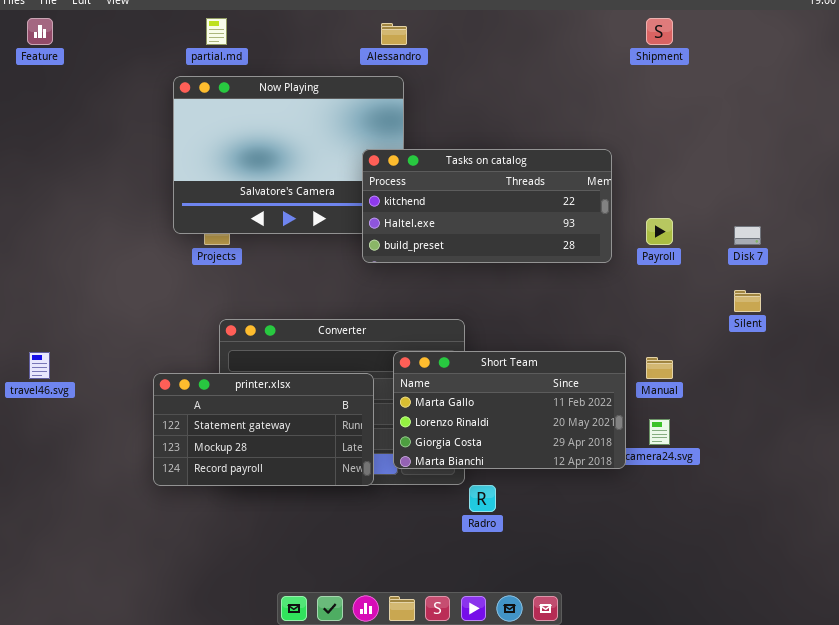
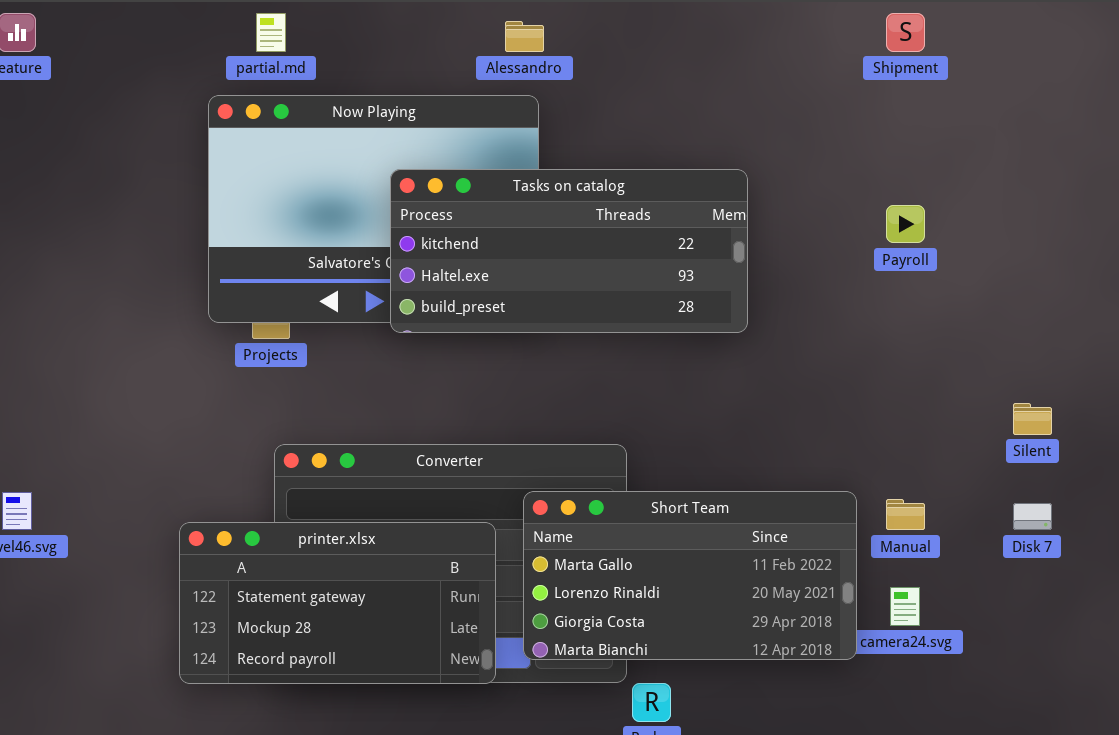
Tasks on catalog: [362,149,612,263] -> [390,169,748,333], moved
Payroll: [646,218,673,245] -> [886,205,925,243], moved
Disk 7: [734,226,761,245] -> [1013,503,1052,530], moved

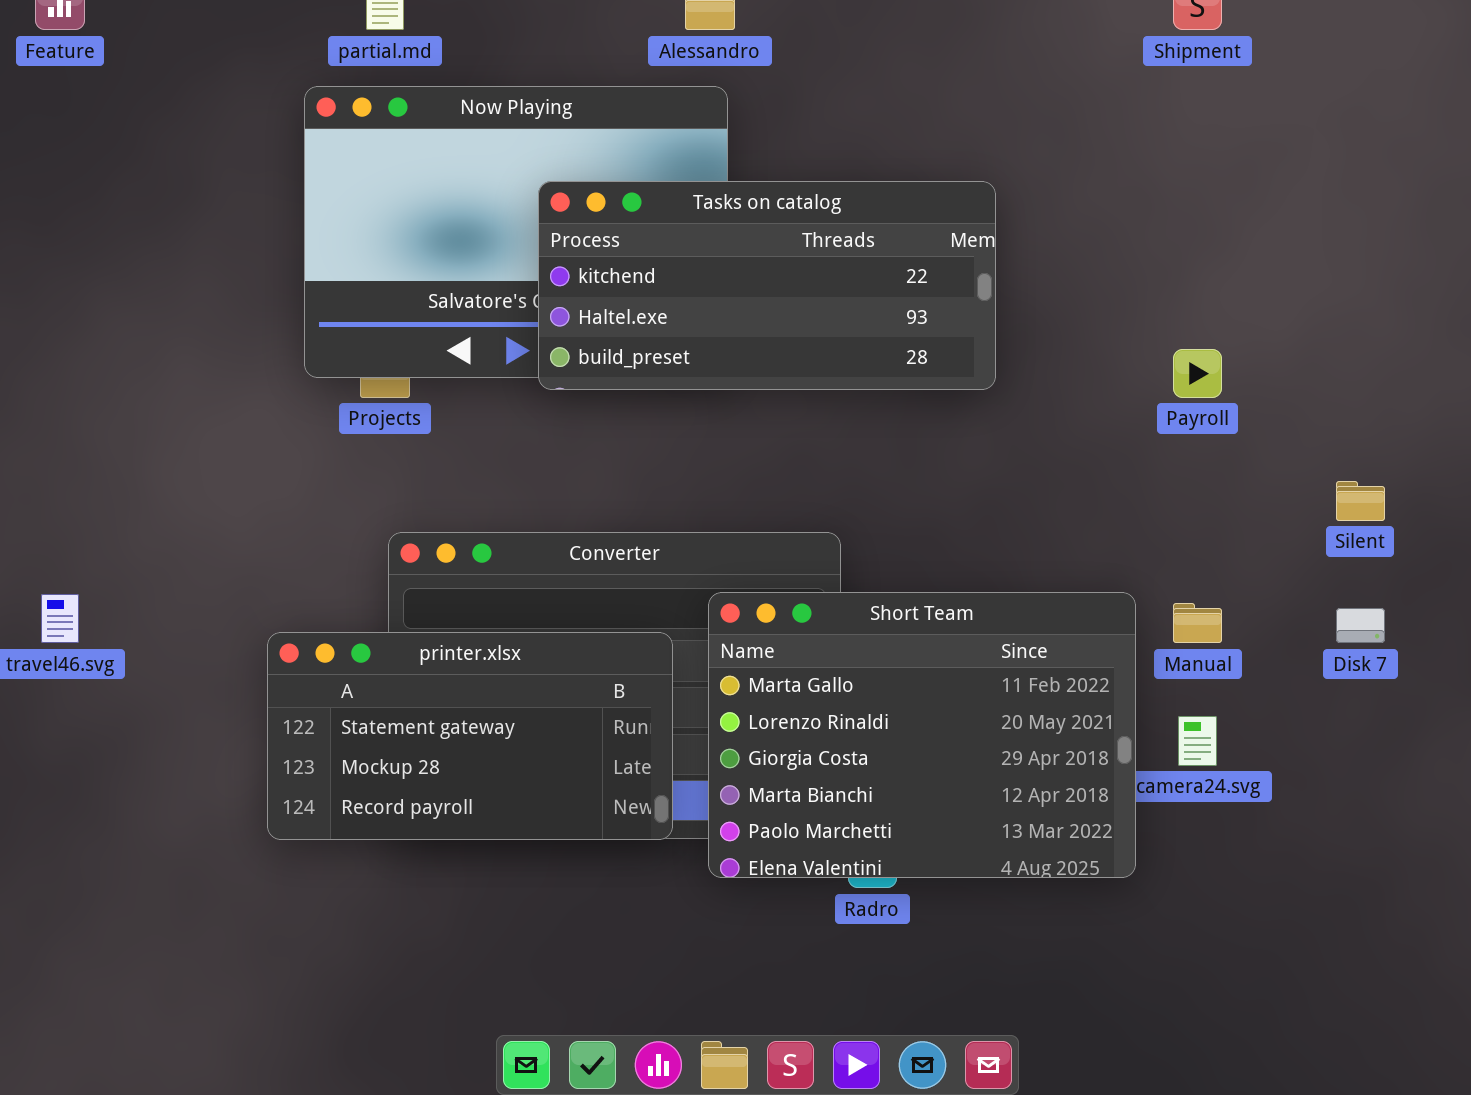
Payroll: [886,205,925,243] -> [1173,349,1222,398], moved
Short Team: [523,491,857,660] -> [708,592,1136,878], resized

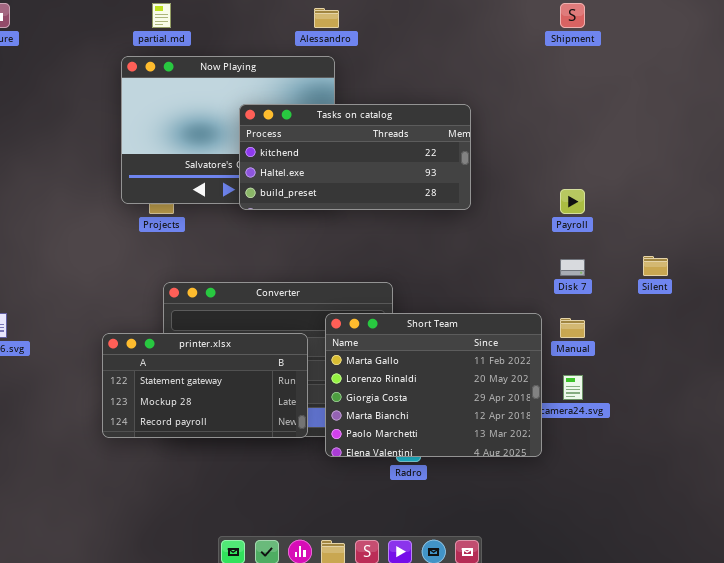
Disk 7: [1336,608,1385,643] -> [560,259,585,276], moved

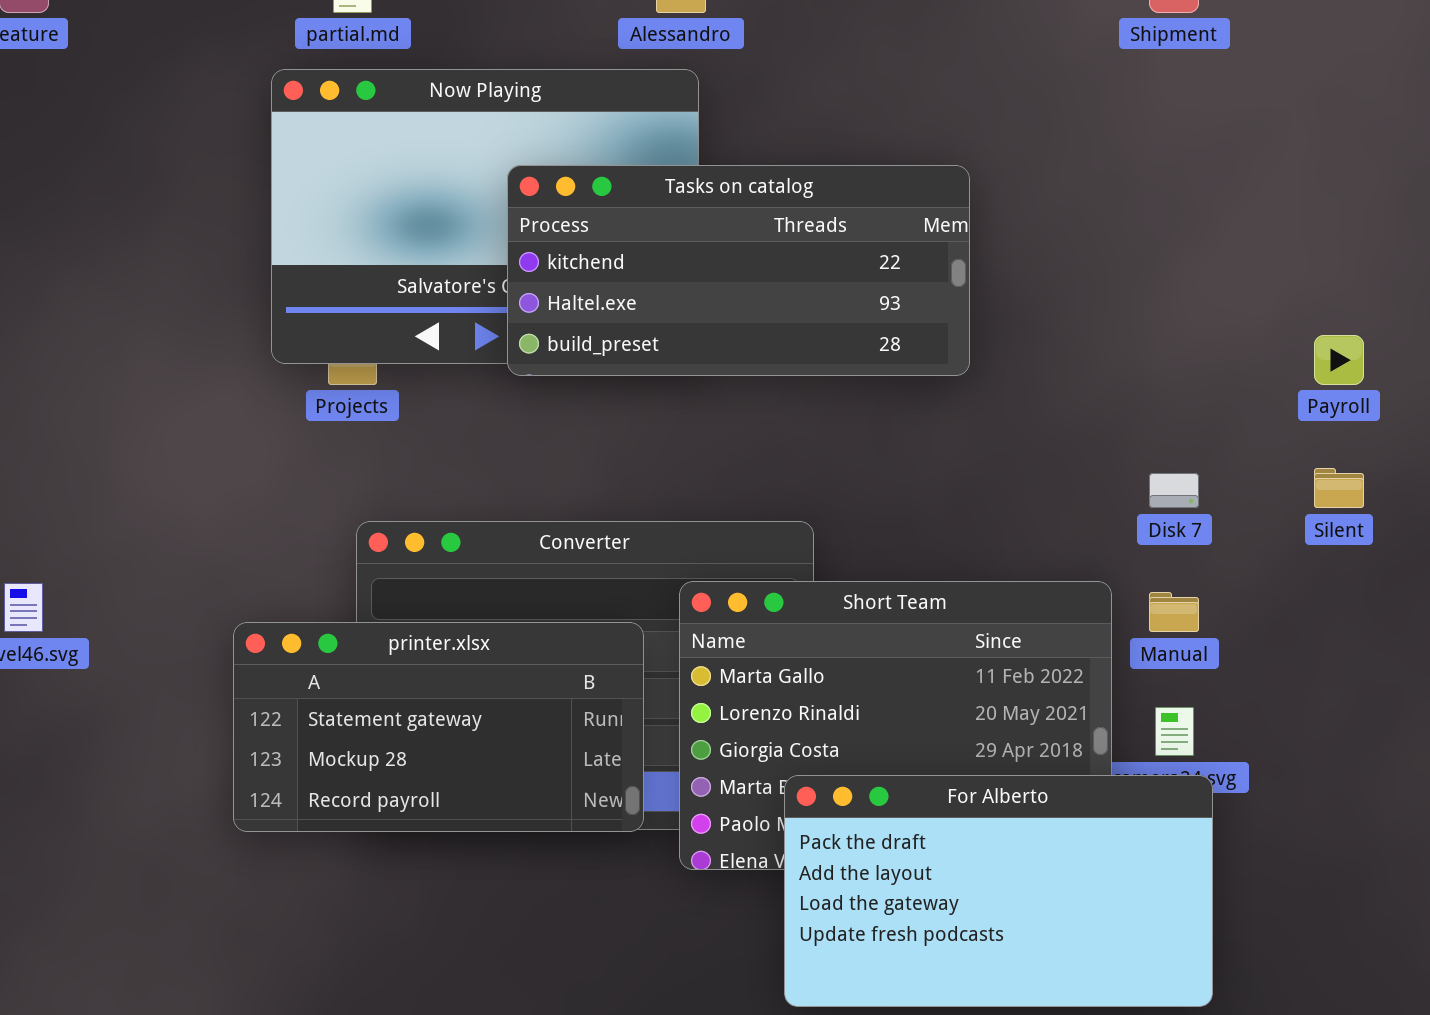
Payroll: [560,189,585,214] -> [1314,335,1364,385], moved
For Alberto: none -> [784,775,1213,1007], opened

